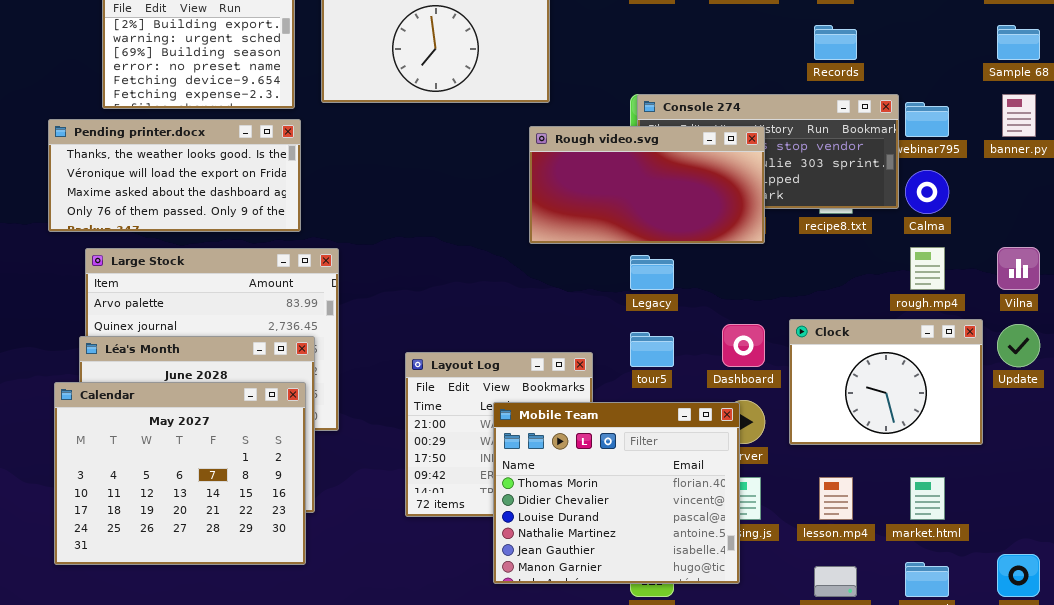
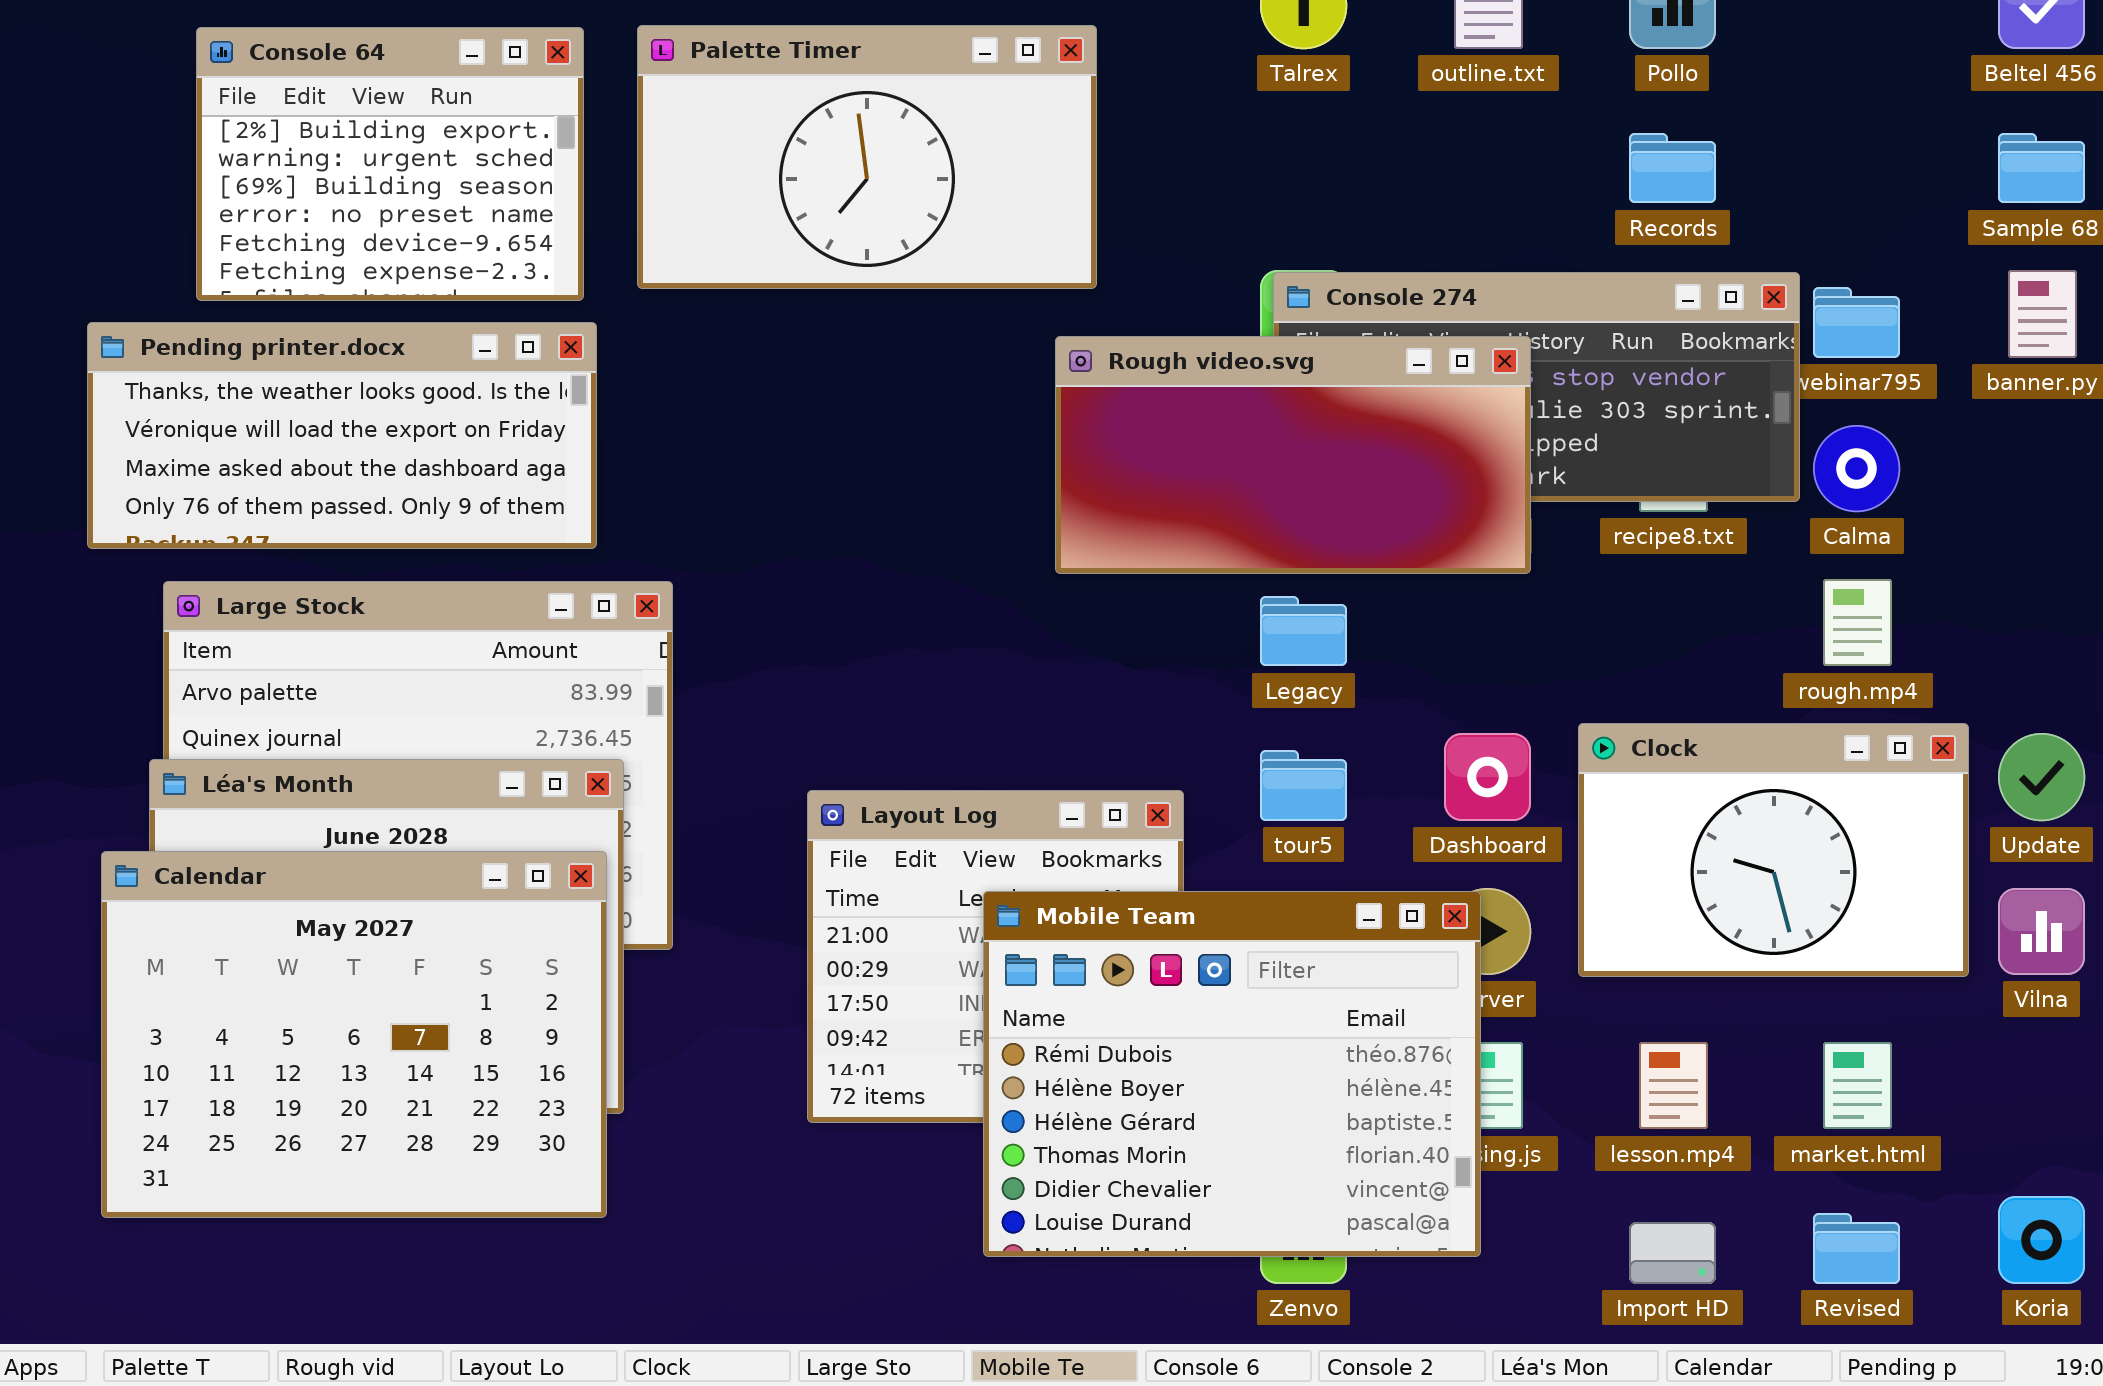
Vilna: [997,247,1040,290] -> [1998,888,2085,975], moved
Mobile Team: [493,402,740,584] -> [983,891,1481,1257], scrolled up 3 rows

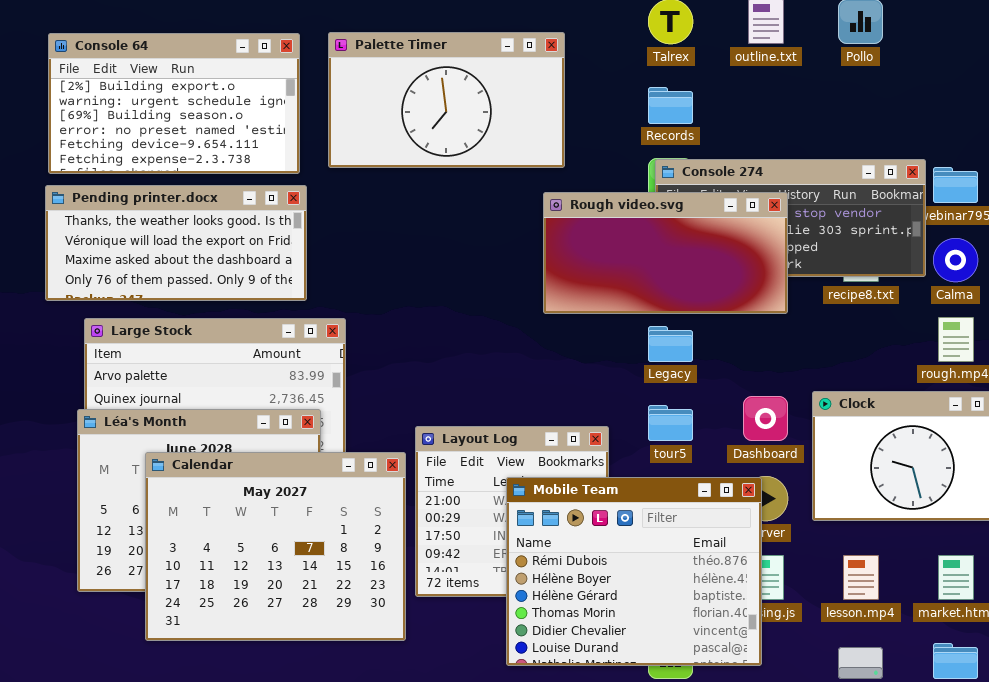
Console 64: [196,27,584,301] -> [48,33,300,174], resized
Records: [1629,133,1716,203] -> [648,87,693,124], moved
Calendar: [101,851,607,1218] -> [145,452,406,641], moved

